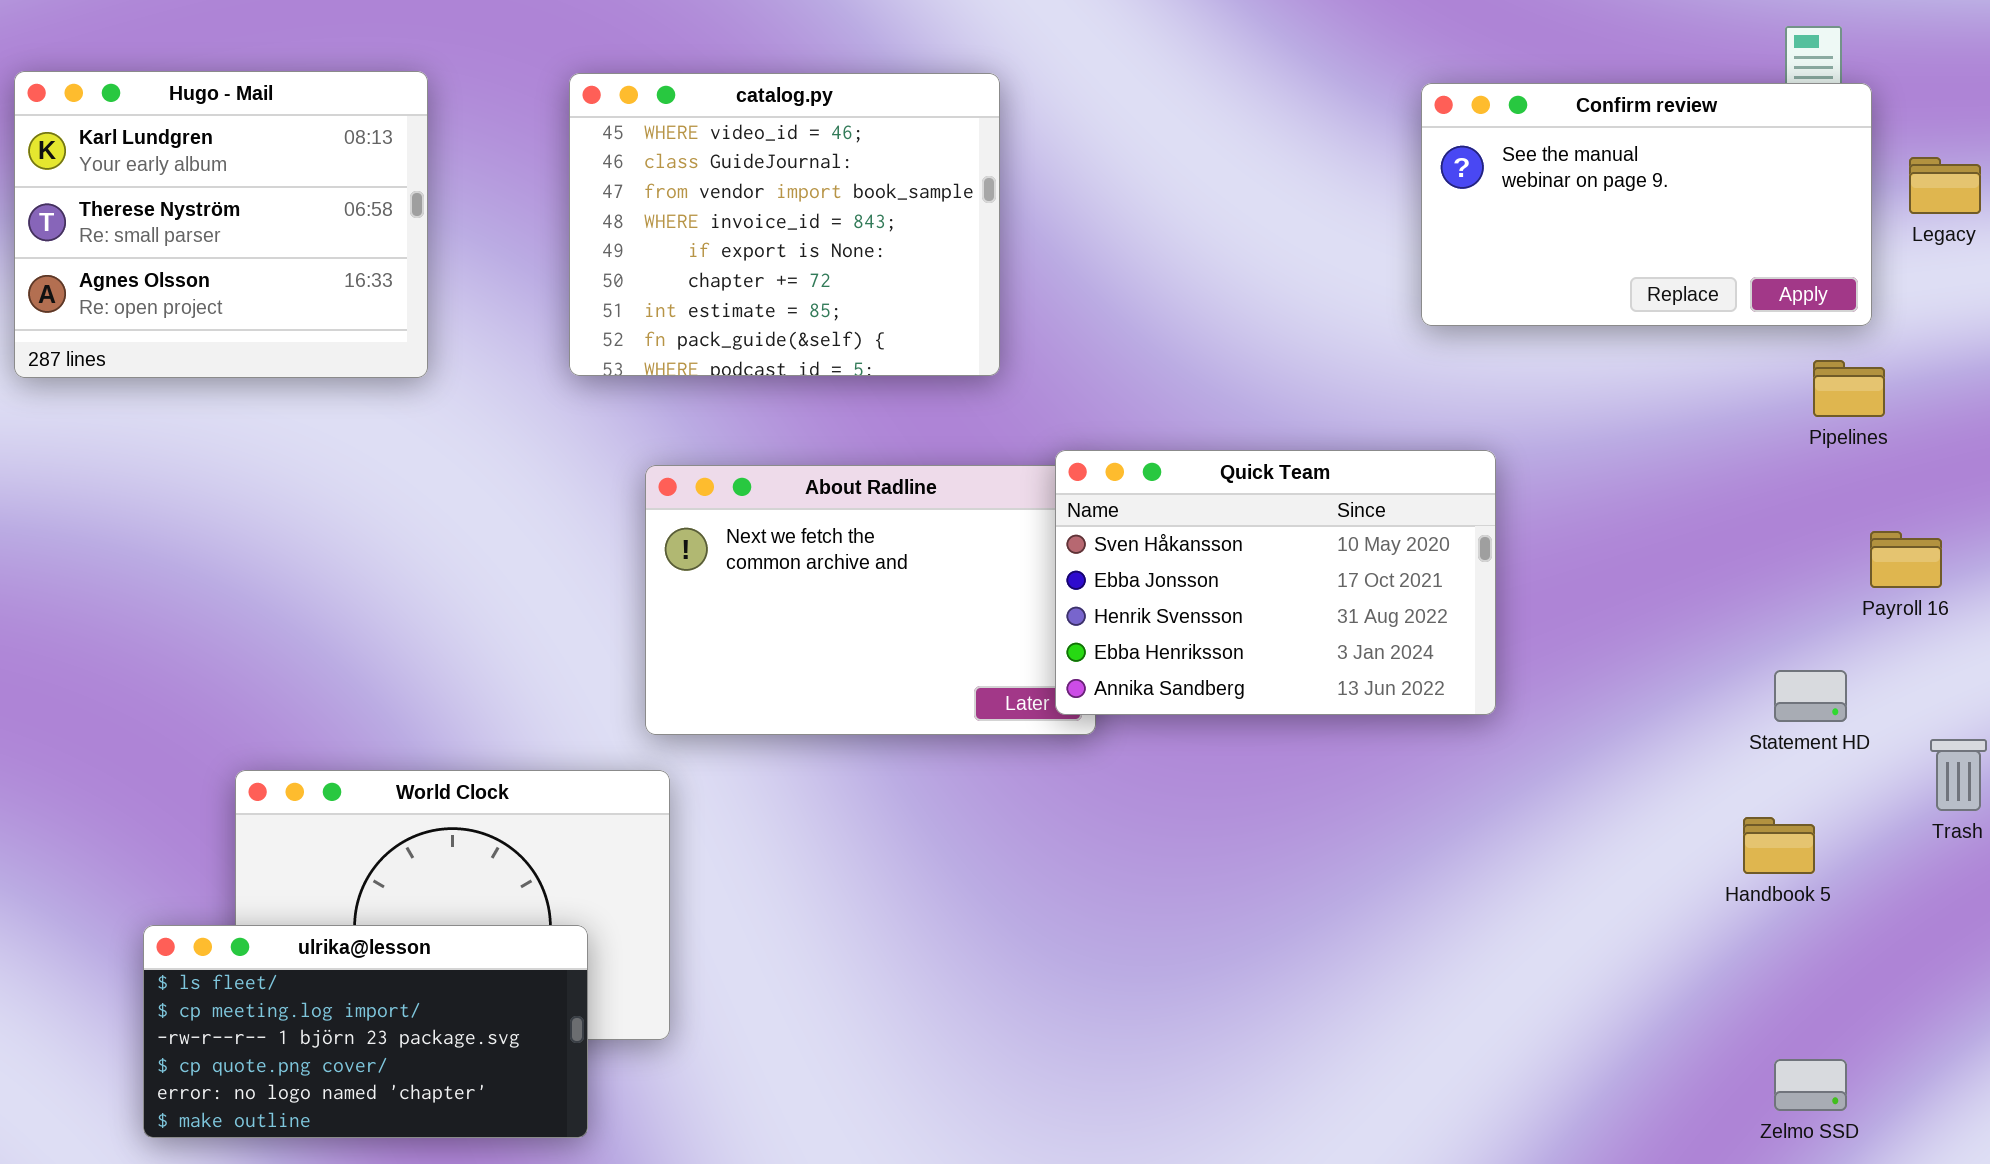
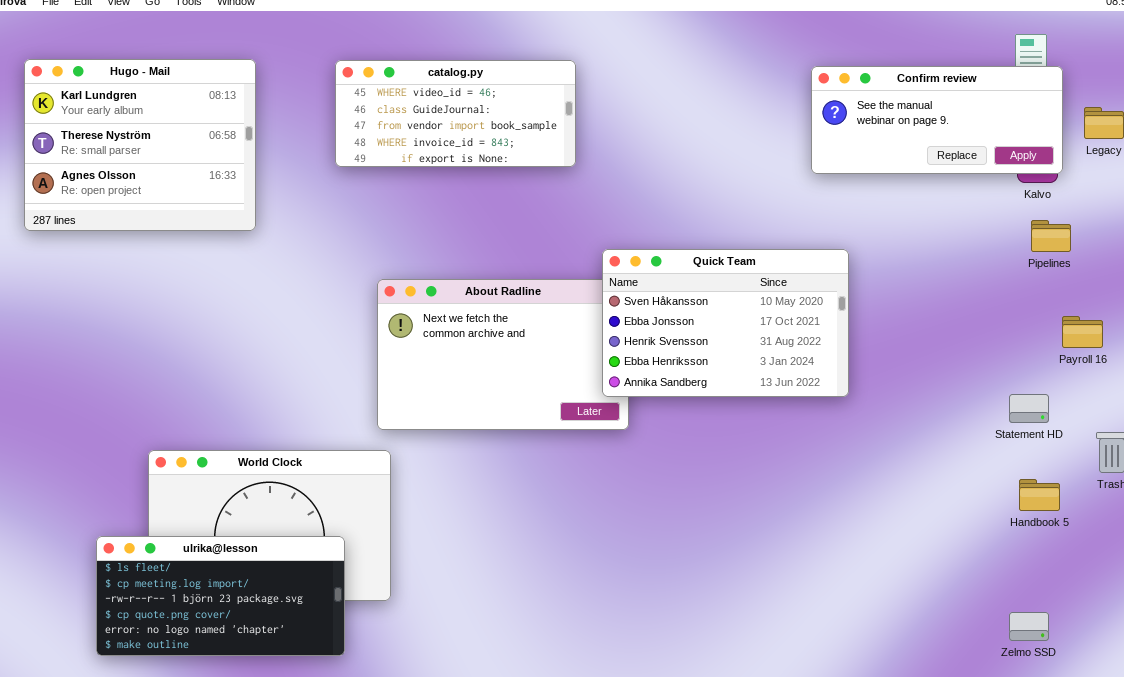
catalog.py: [569,73,1000,376] -> [335,60,576,167], resized
Confirm review: [1421,83,1872,326] -> [811,66,1063,174], resized
Quick Team: [1055,450,1496,715] -> [602,249,849,397], moved
Handbook 5: [1743,817,1815,874] -> [1019,479,1060,511], moved

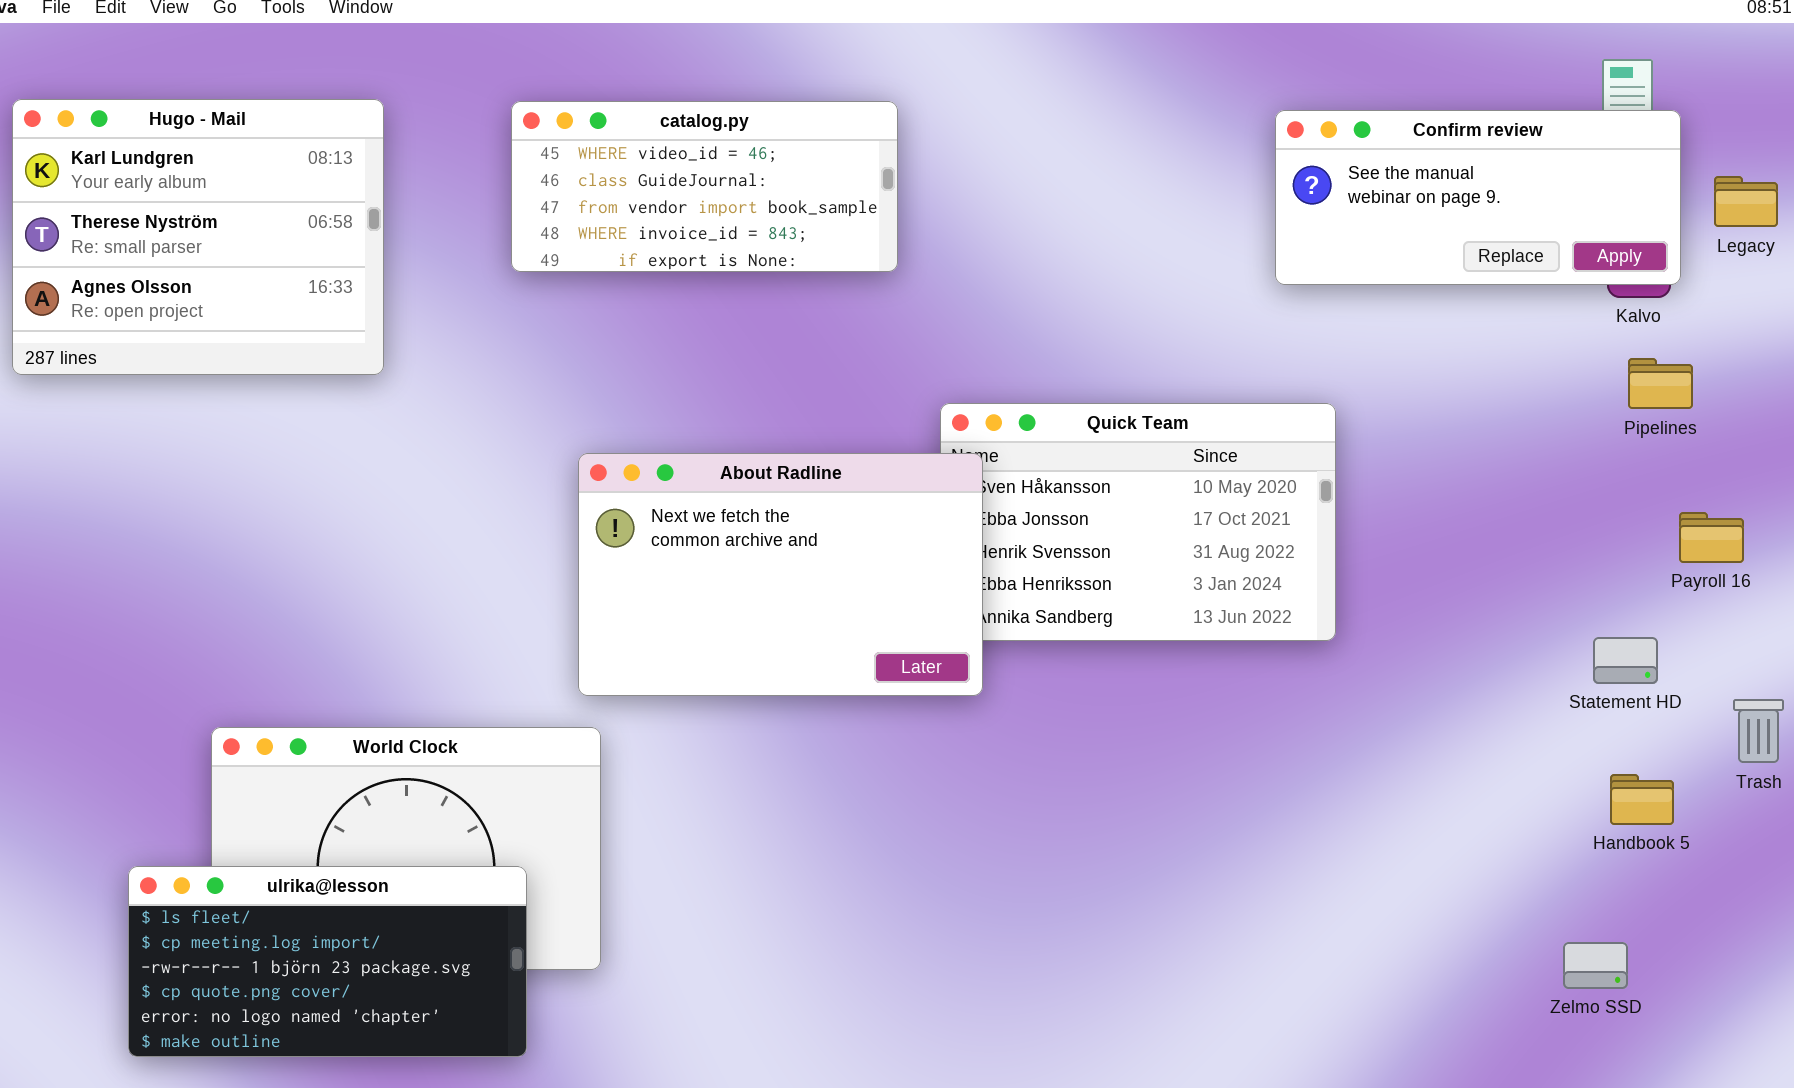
About Radline: [377,279,629,430] -> [578,453,983,696], raised
Zelmo SSD: [1009,612,1049,641] -> [1563,942,1628,989], moved

